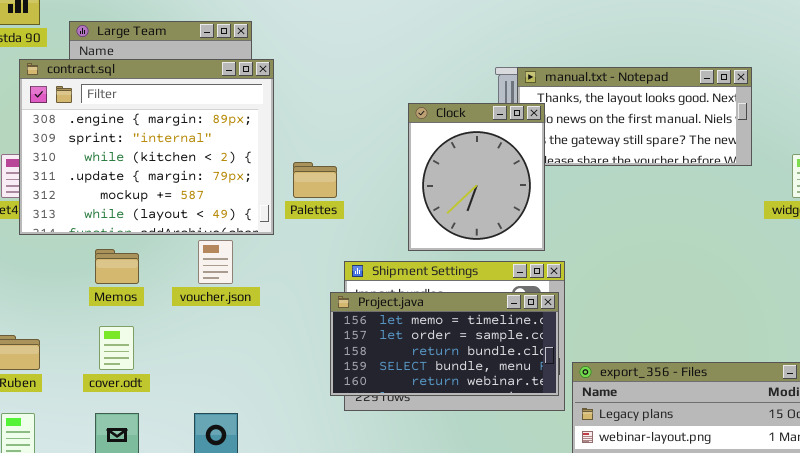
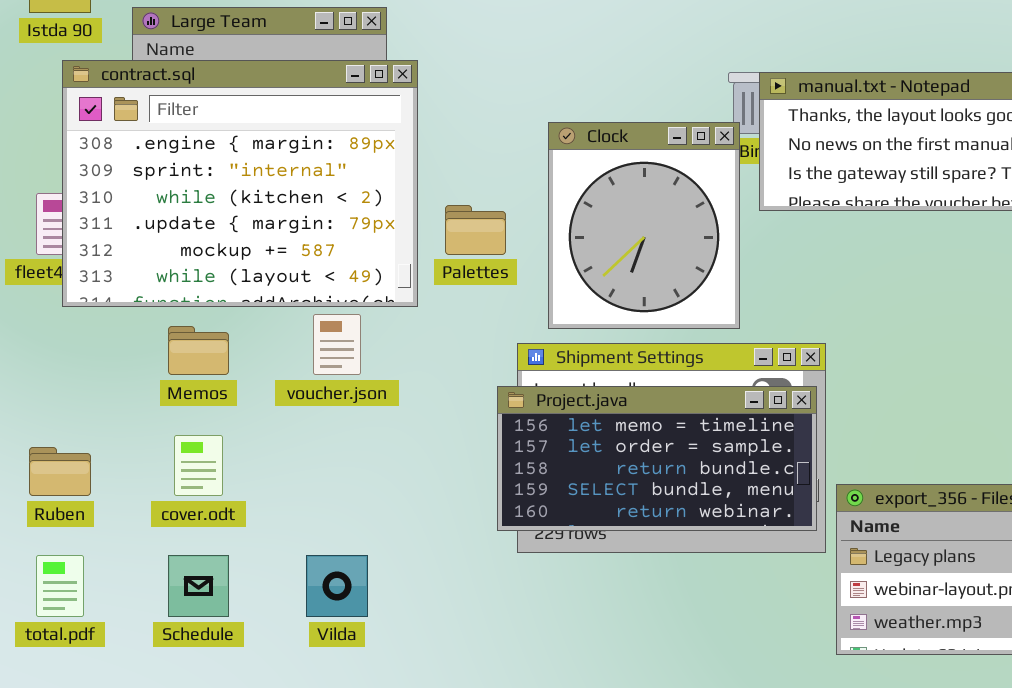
Clock: [408,103,545,251] -> [548,122,740,329], moved

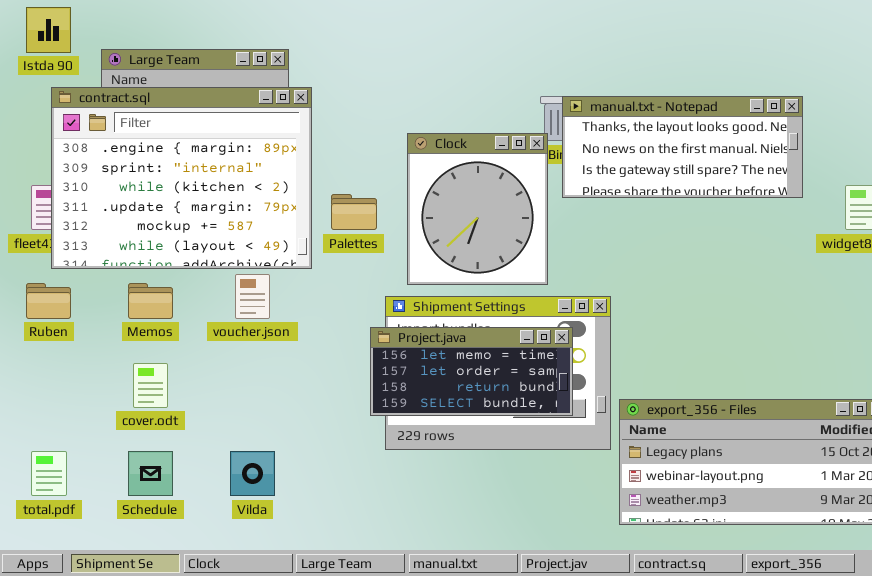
Project.java: [497,386,817,531] -> [370,327,573,416], resized
Ruben: [29,447,91,496] -> [26,283,71,319], moved

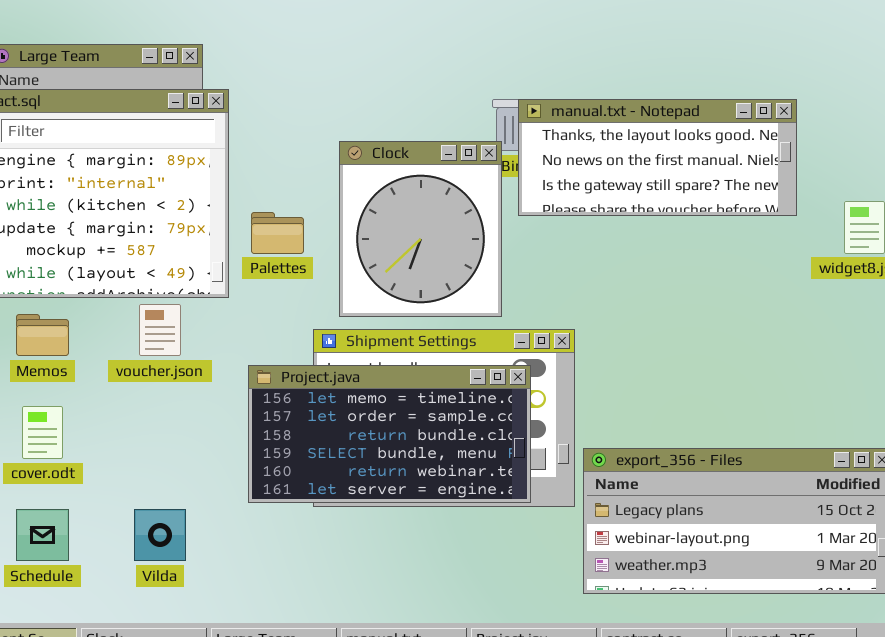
Project.java: [370,327,573,416] -> [248,365,531,503], resized

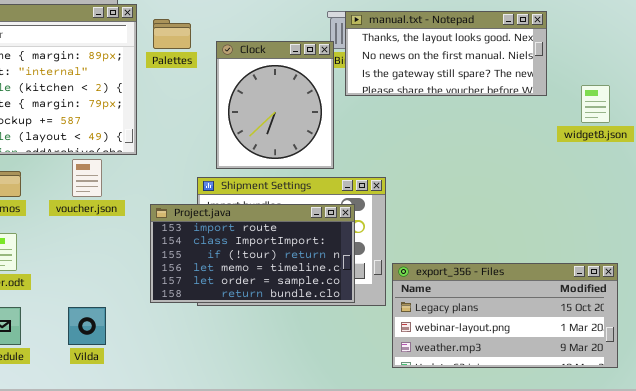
Palettes: [251,212,304,254] -> [153,19,191,49], moved
Project.java: [248,365,531,503] -> [150,204,355,303], scrolled up 3 rows

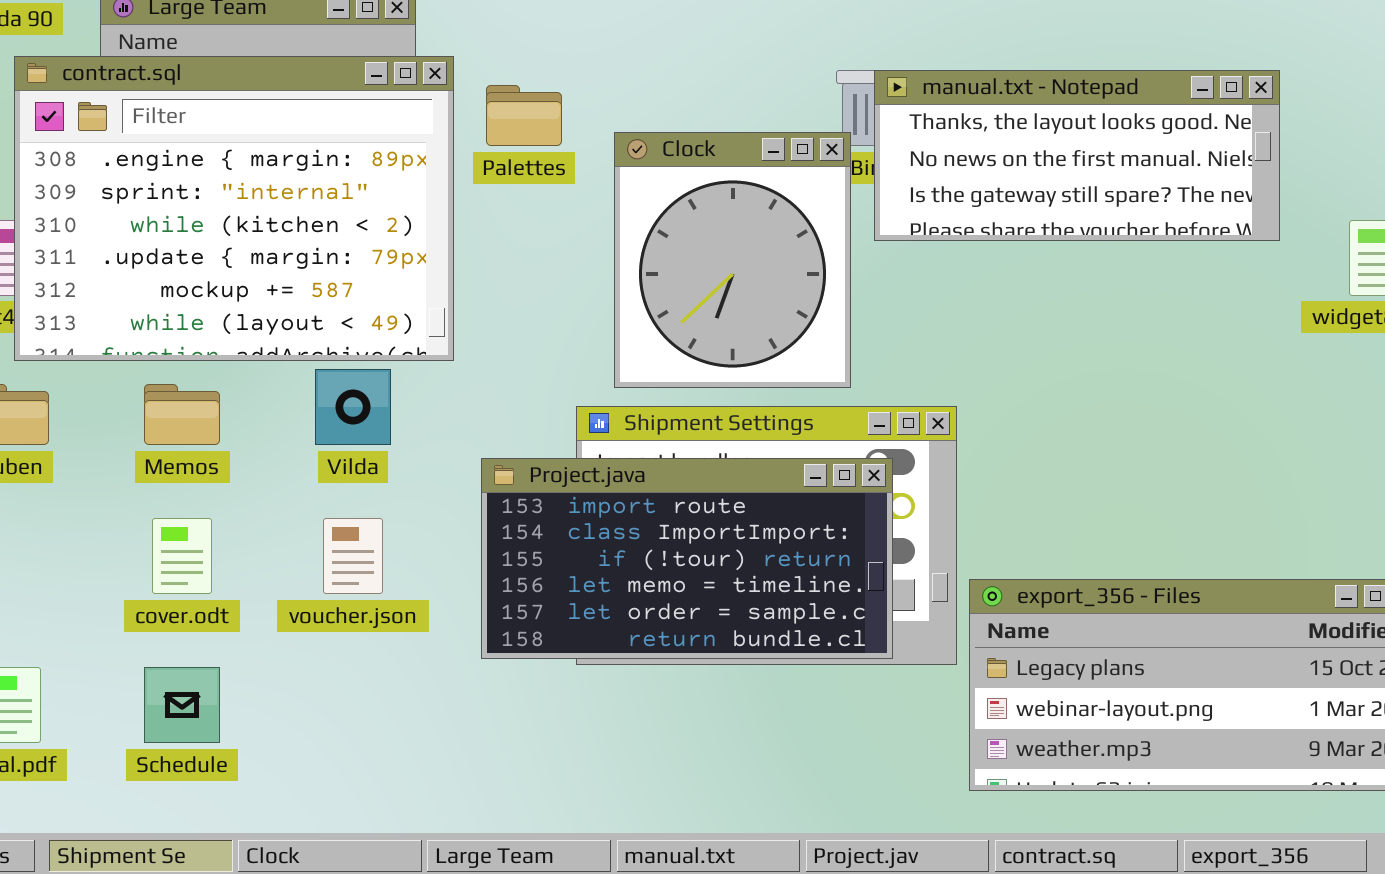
voucher.json: [72,159,102,197] -> [323,518,383,594], moved
Vilda: [68,307,106,345] -> [315,369,391,445], moved

